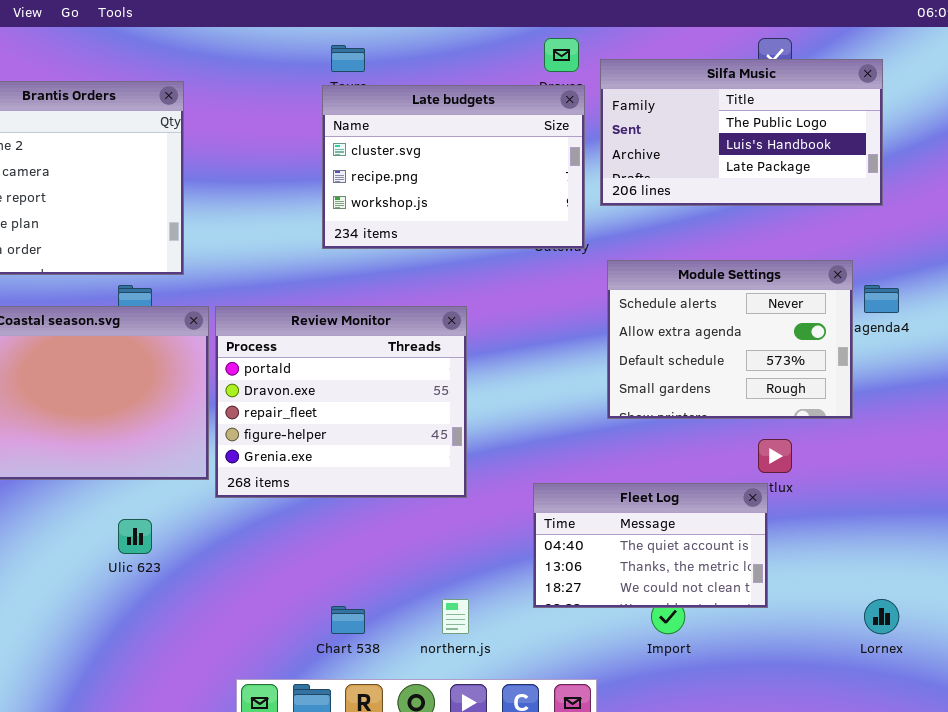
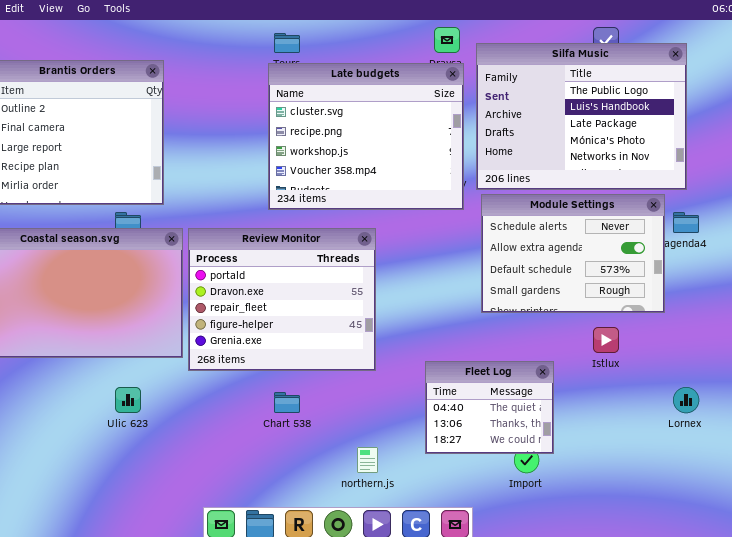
Silfa Music: [600,59,883,206] -> [476,43,687,190], resized
Late budgets: [322,85,585,249] -> [268,63,464,210], resized
Fleet Log: [533,483,768,608] -> [425,361,554,454], resized
Lornex: [864,599,899,634] -> [673,387,699,413], moved
Chart 538: [331,606,365,634] -> [274,392,300,413], moved

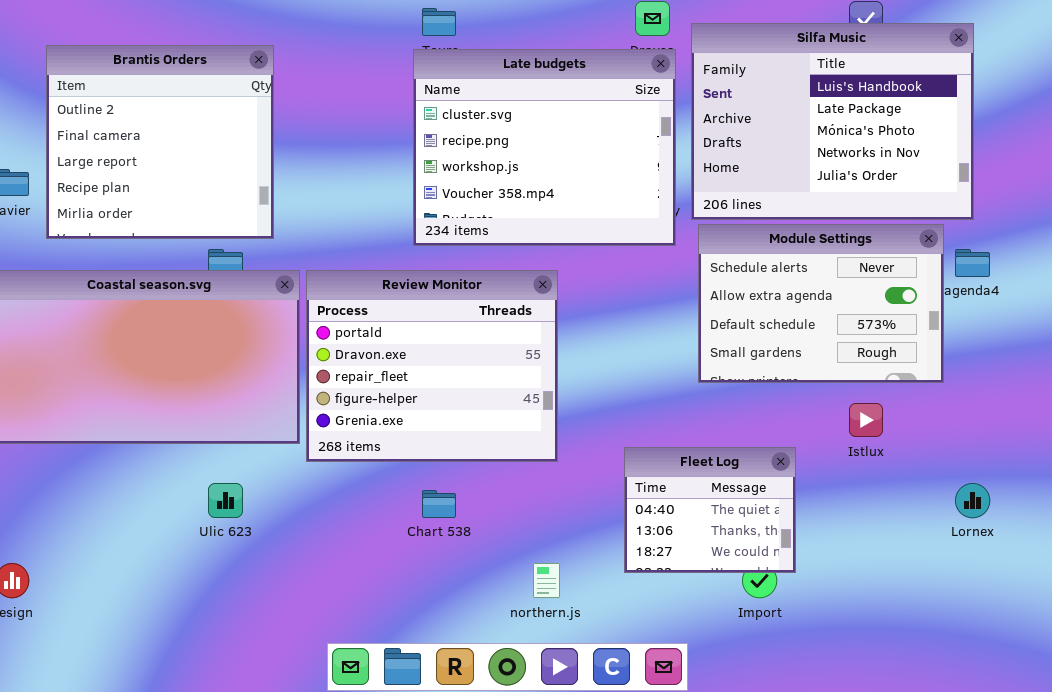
Silfa Music: [476,43,687,190] -> [691,23,974,220], scrolled down 1 row

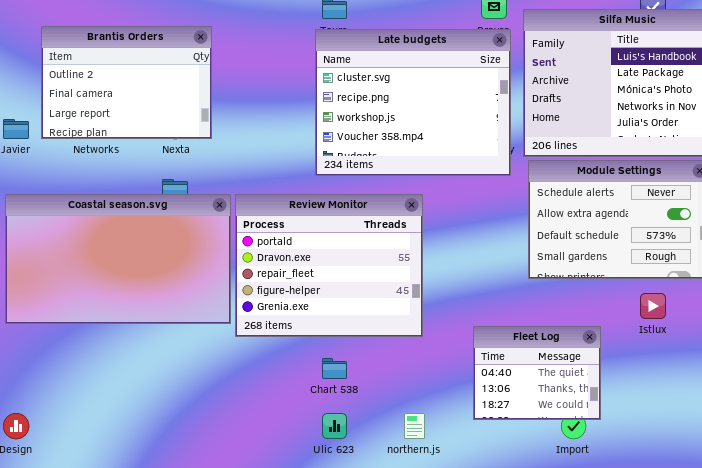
Brantis Orders: [46,45,274,239] -> [41,26,212,139], resized
Ulic 623: [208,483,243,518] -> [322,413,347,439], moved

